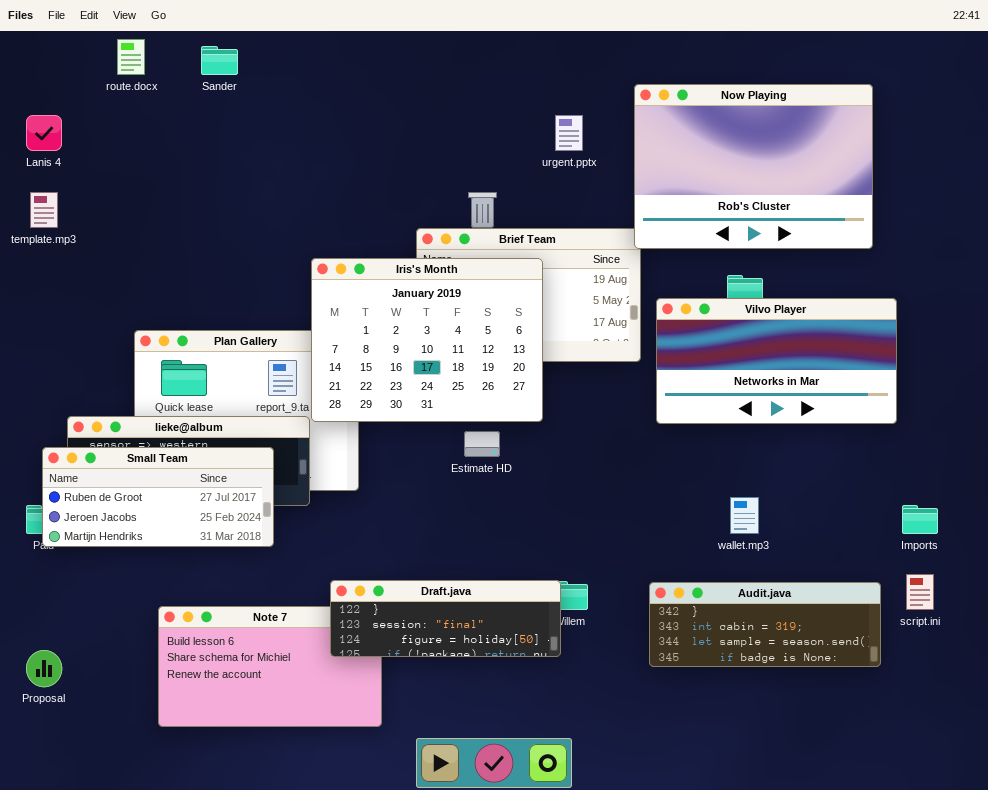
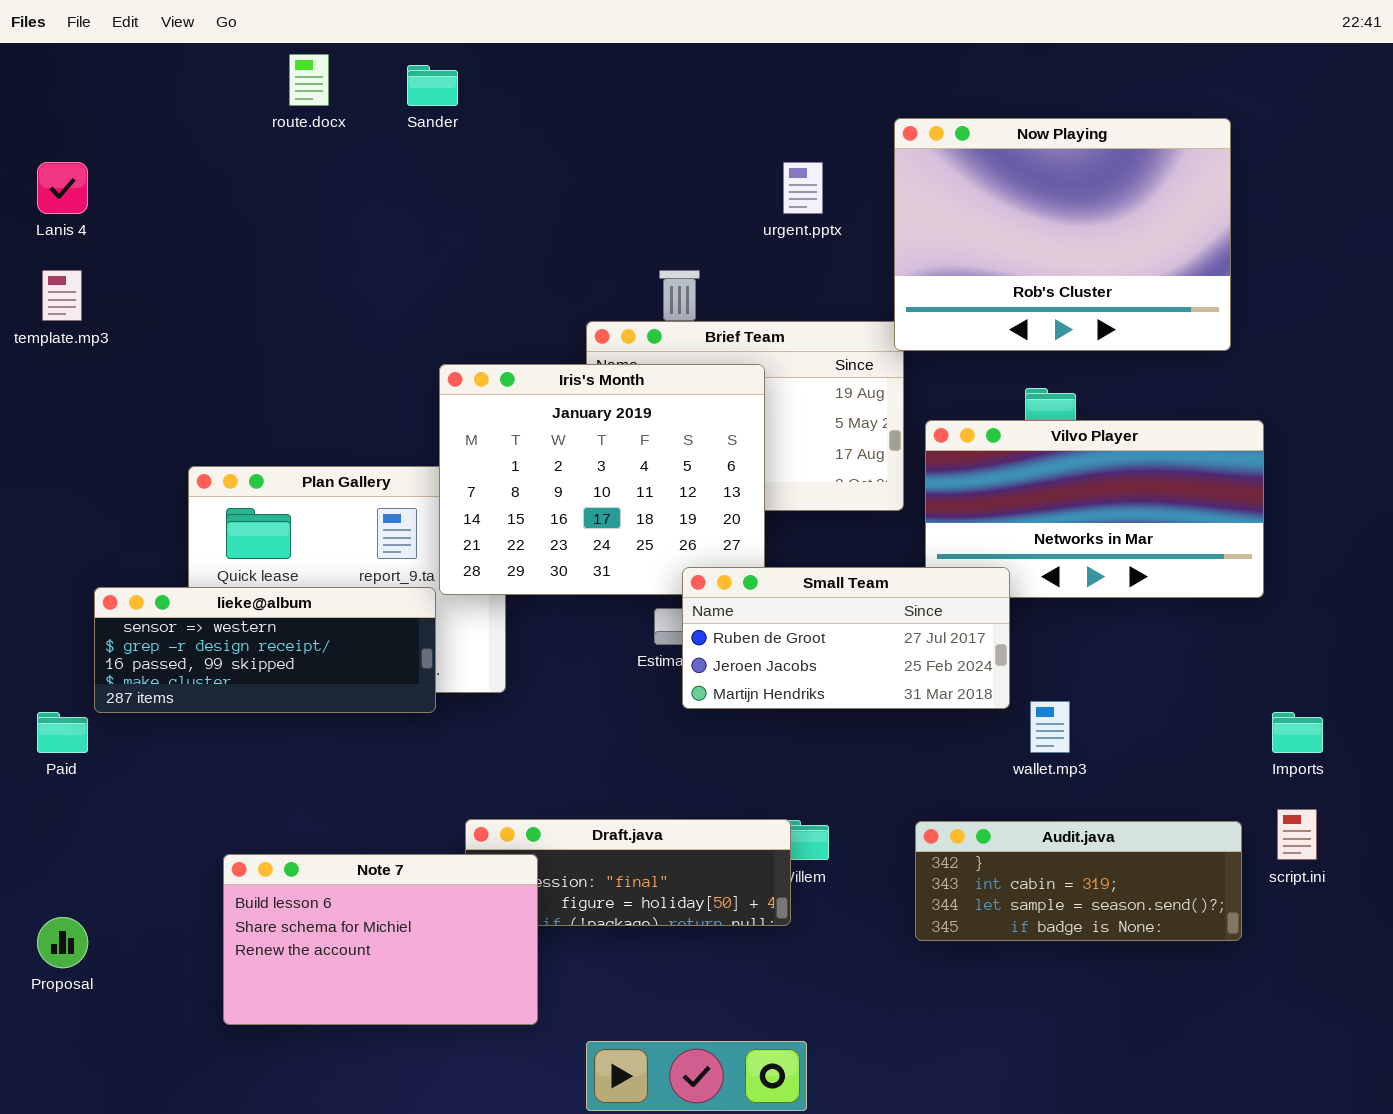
route.docx: [117,39,145,75] -> [289,54,329,106], moved
Sander: [201,46,238,75] -> [407,65,458,106], moved
Small Team: [42,447,274,547] -> [682,567,1010,709], moved
Note 7: [158,606,382,727] -> [223,854,538,1025], raised

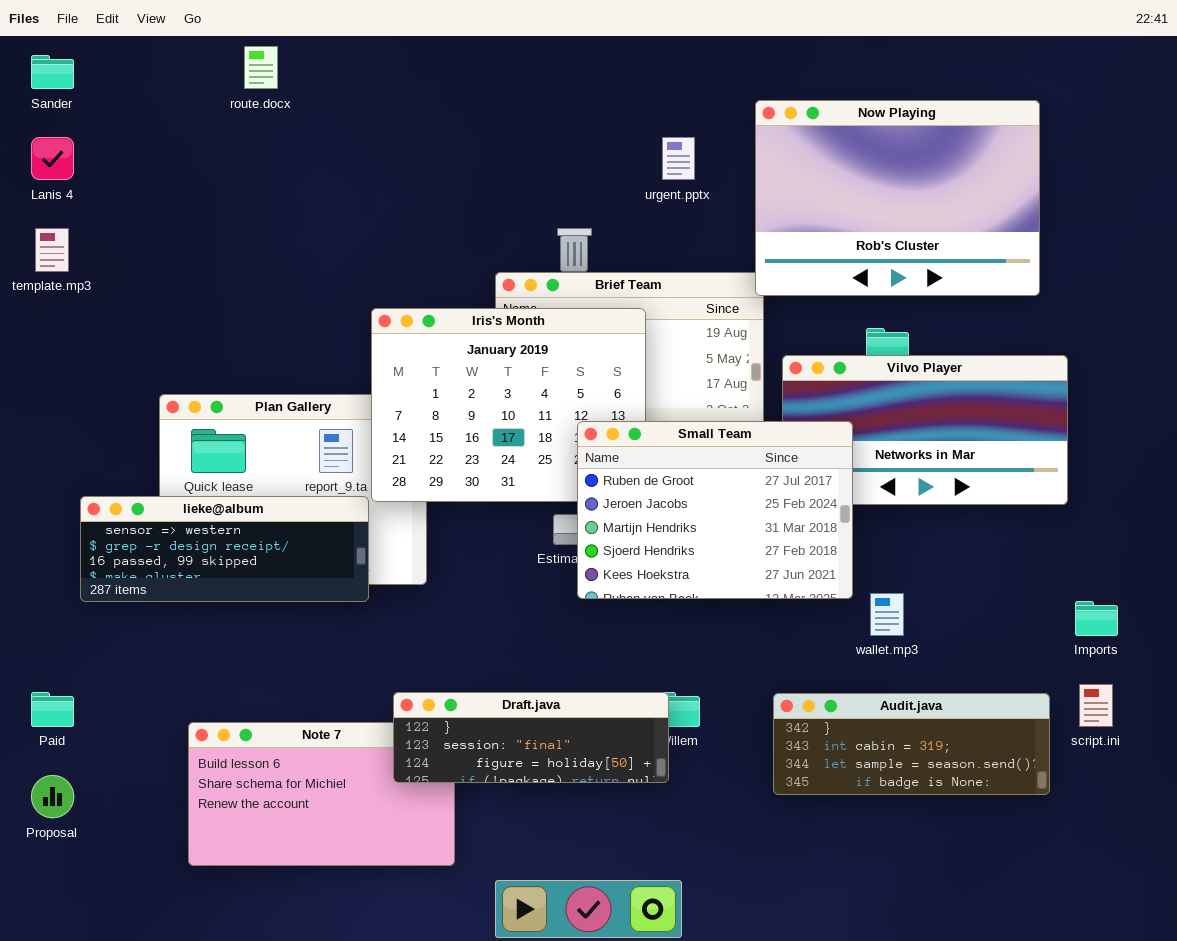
Sander: [407,65,458,106] -> [31,55,74,89], moved
Small Team: [682,567,1010,709] -> [577,421,853,599], resized
Paid: [37,712,88,753] -> [31,692,74,727], moved
Draft.java: [465,819,791,926] -> [393,692,669,783], raised

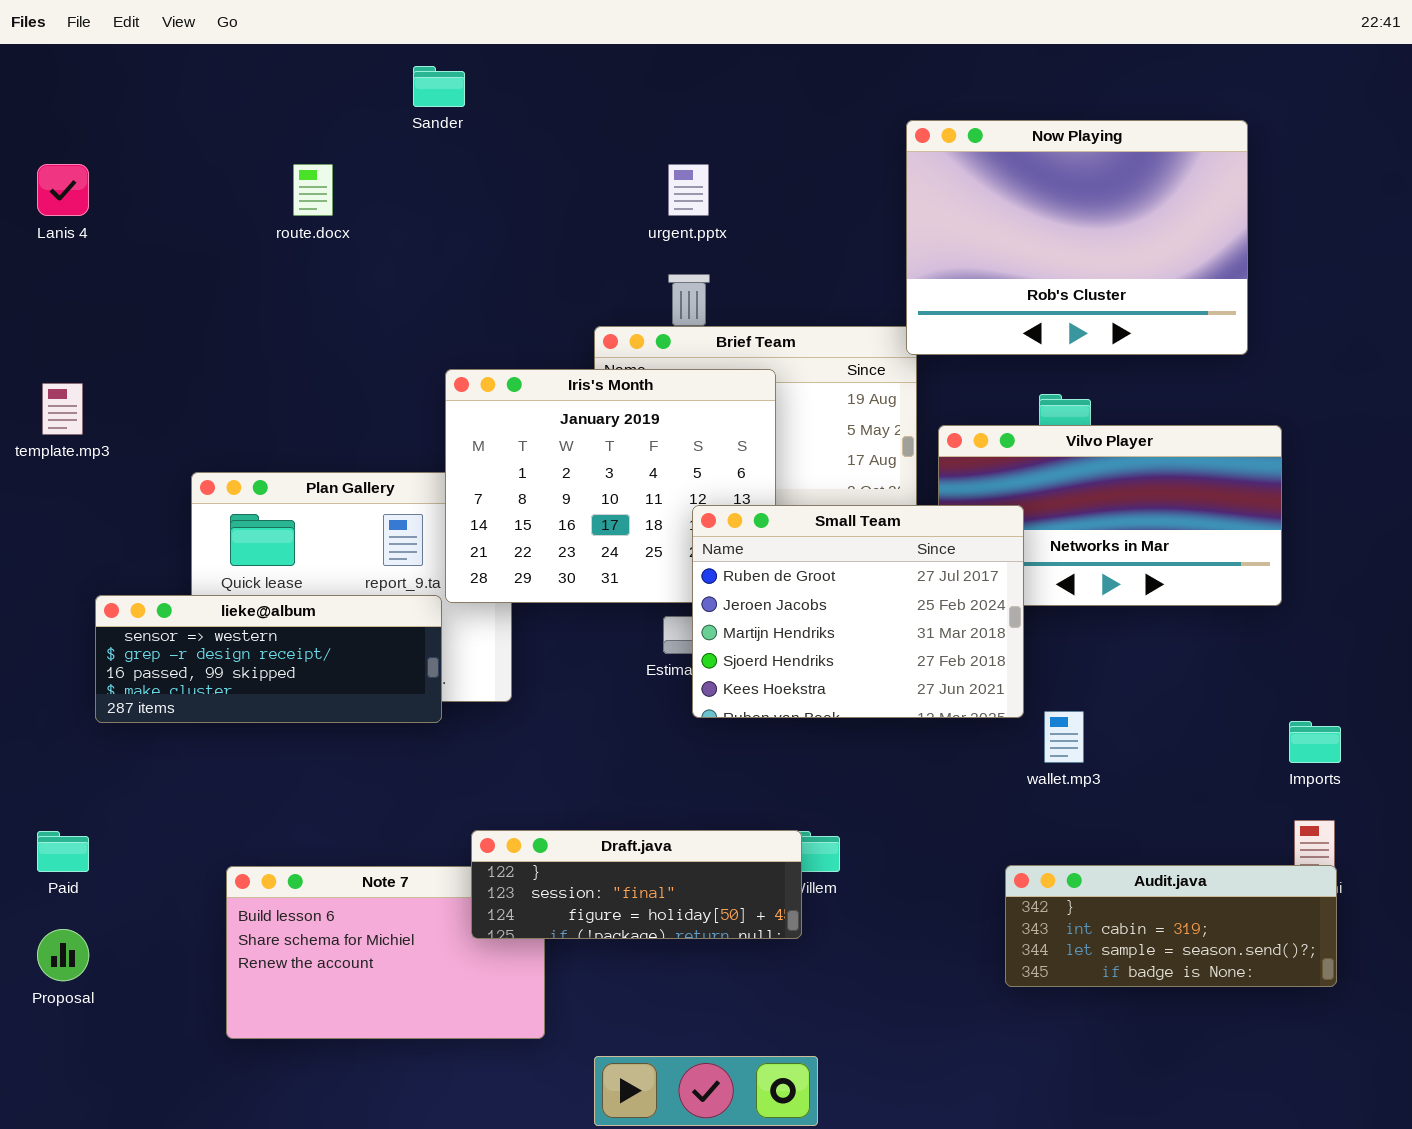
route.docx: [244,46,278,89] -> [293,164,333,216], moved
Sander: [31,55,74,89] -> [413,66,465,107], moved
urgent.pptx: [662,137,695,180] -> [668,164,709,216], moved
template.mp3: [35,228,69,272] -> [42,383,83,435], moved
Audit.java: [773,693,1050,795] -> [1005,865,1337,987], moved

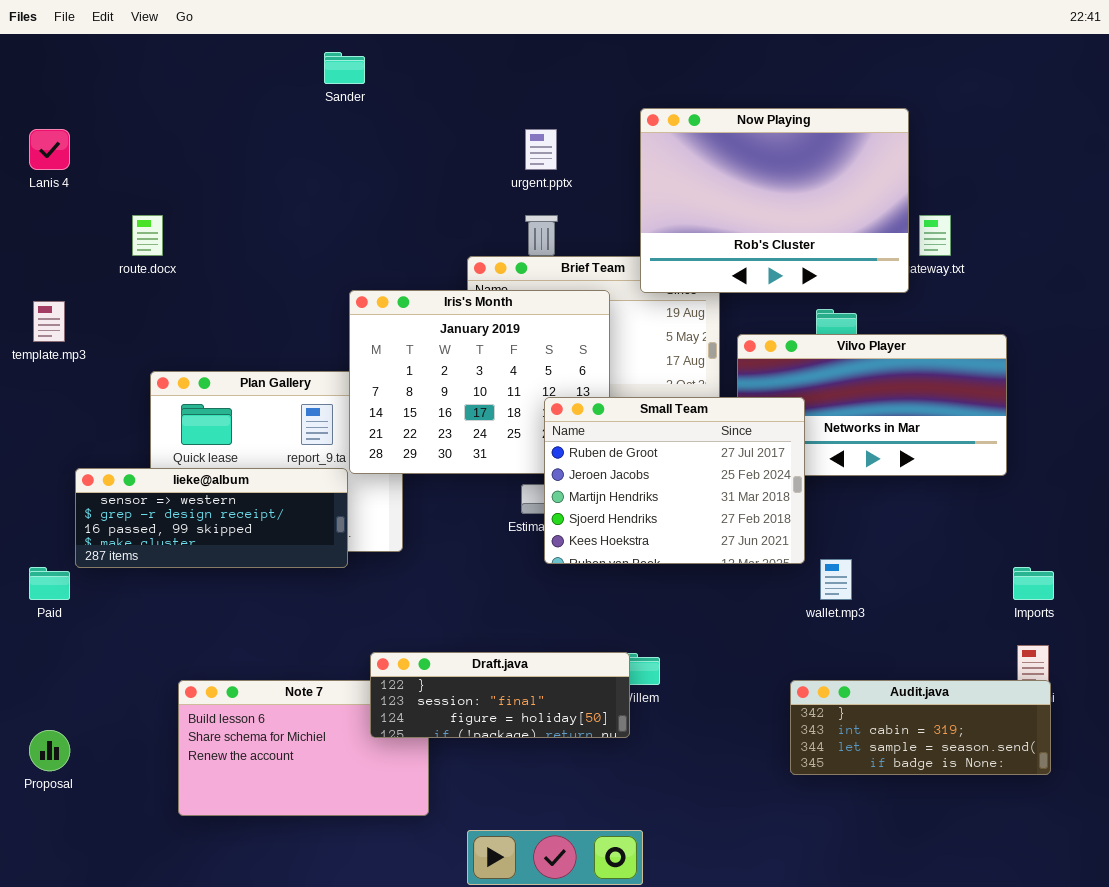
Now Playing: [906,120,1248,355] -> [640,108,909,293], moved
route.docx: [293,164,333,216] -> [132,215,163,256], moved
Paid: [37,831,89,872] -> [29,567,70,600], moved

